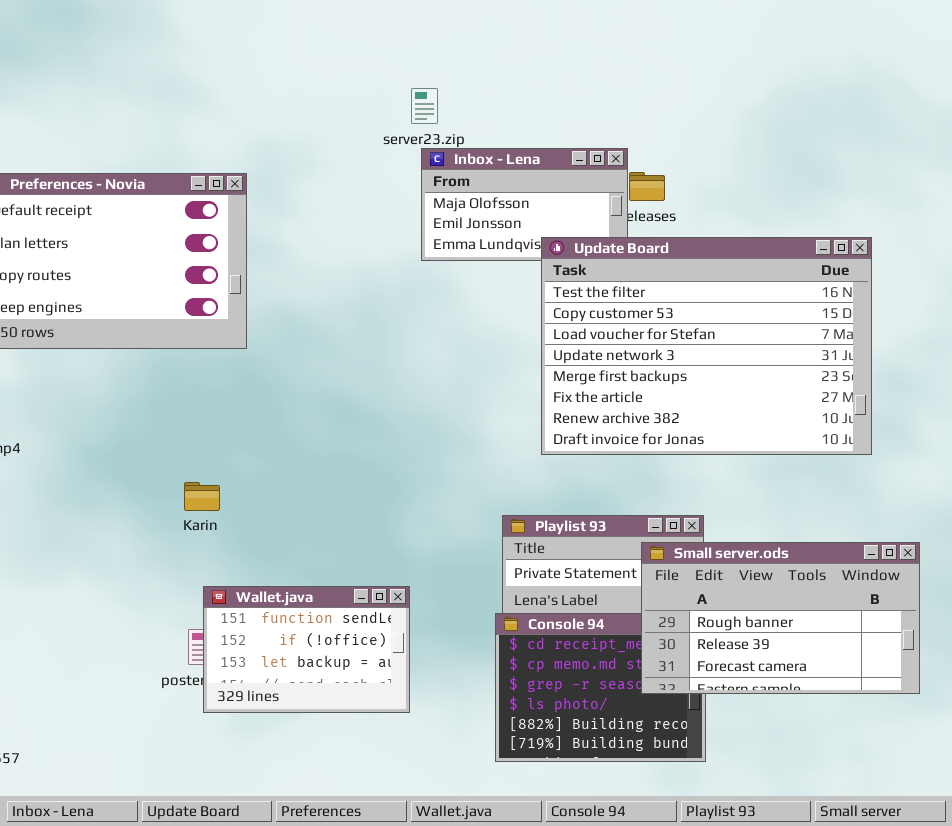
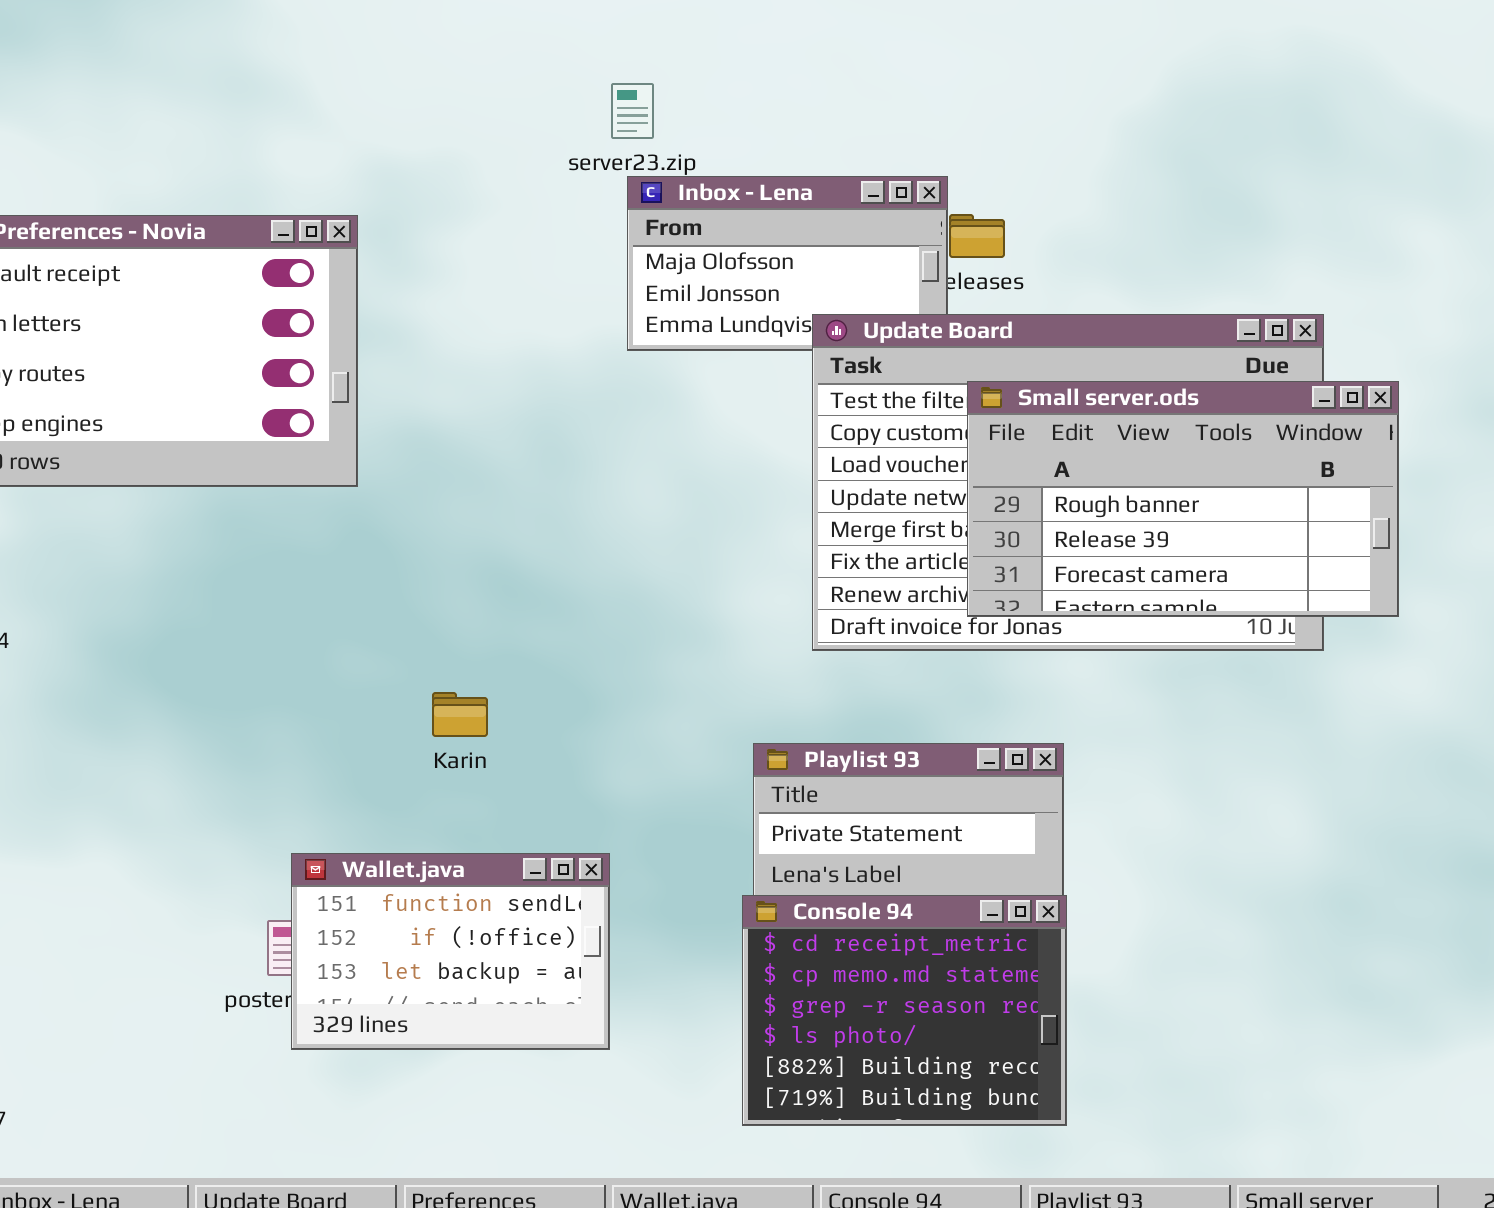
Karin: [184,482,220,511] -> [432,692,488,737], moved
Small server.ods: [641,542,920,694] -> [967,381,1399,617], moved

